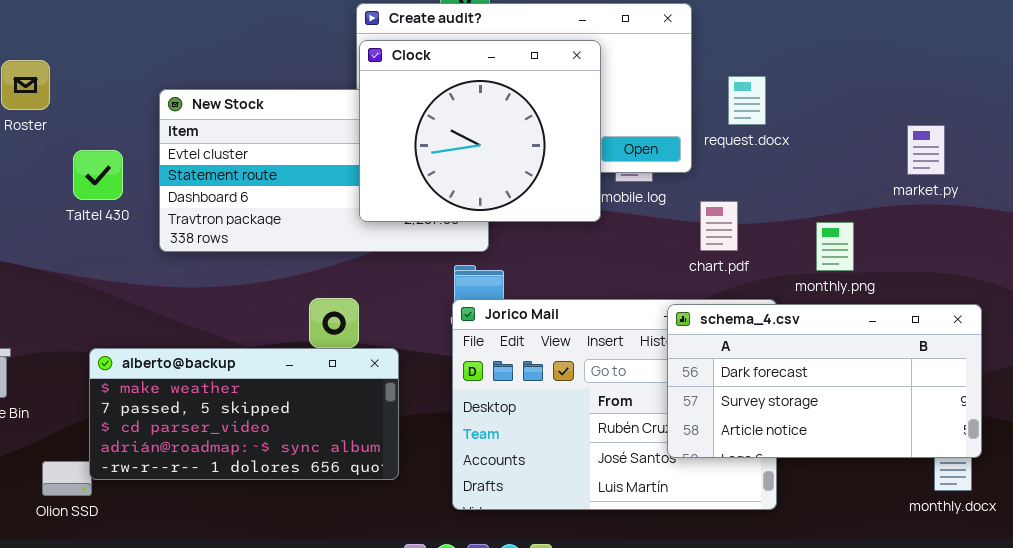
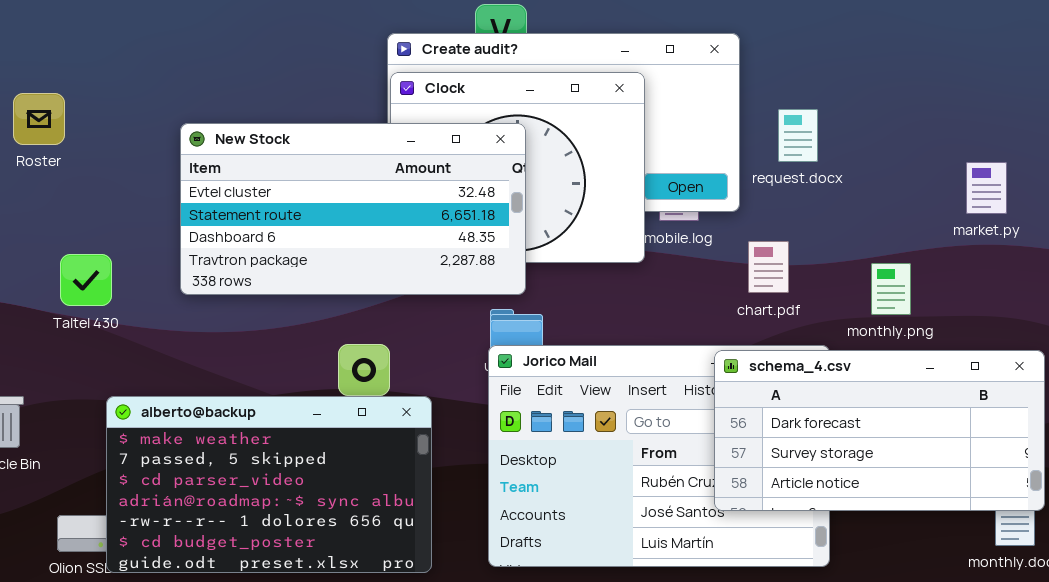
New Stock: [159,89,489,252] -> [180,123,526,295], raised
Taltel 430: [73,150,123,200] -> [60,254,112,306], moved
alberto@backup: [89,348,399,480] -> [106,396,432,573], resized

